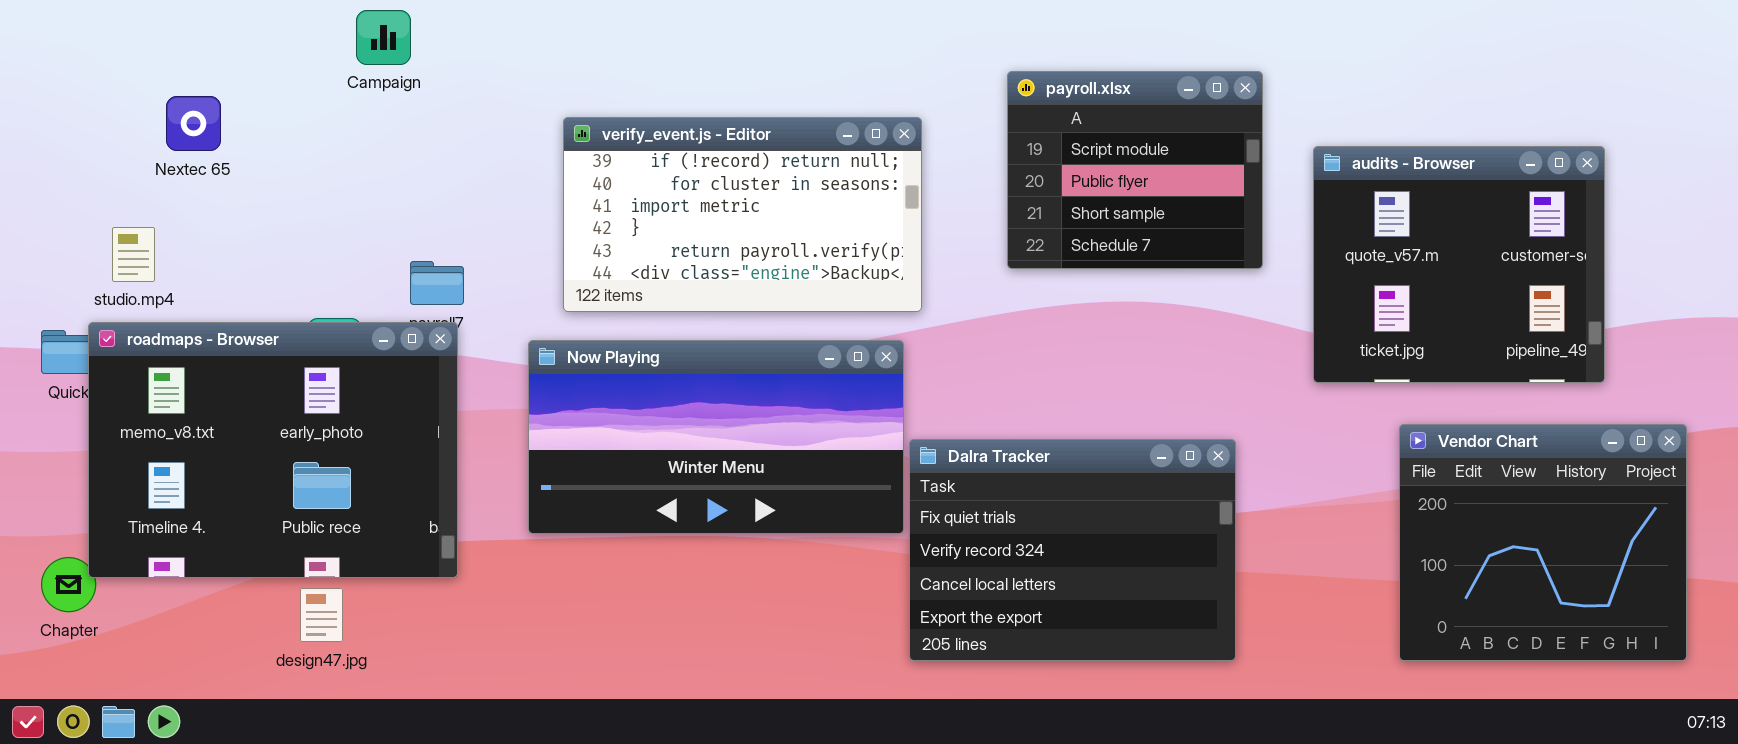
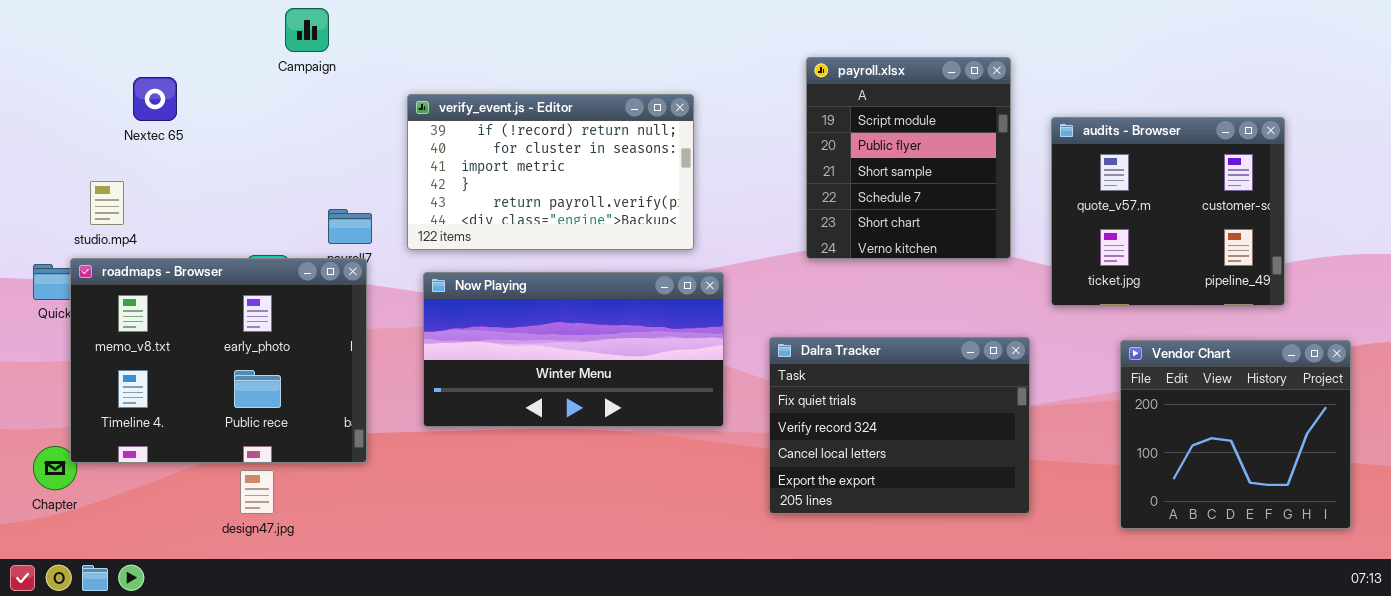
payroll.xlsx: [1007,71,1263,269] -> [806,57,1011,259], resized
verify_event.js - Editor: [563,117,922,312] -> [407,94,694,250], moved
Dalra Tracker: [909,439,1236,661] -> [769,337,1030,514], moved

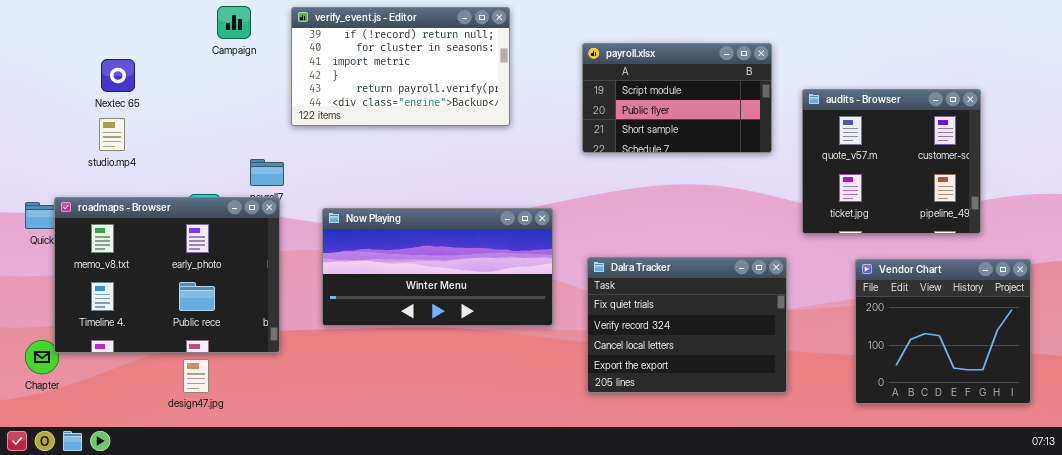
payroll.xlsx: [806,57,1011,259] -> [582,43,772,153], resized
verify_event.js - Editor: [407,94,694,250] -> [291,7,510,126], moved
studio.mp4: [90,181,124,225] -> [99,118,125,151], moved

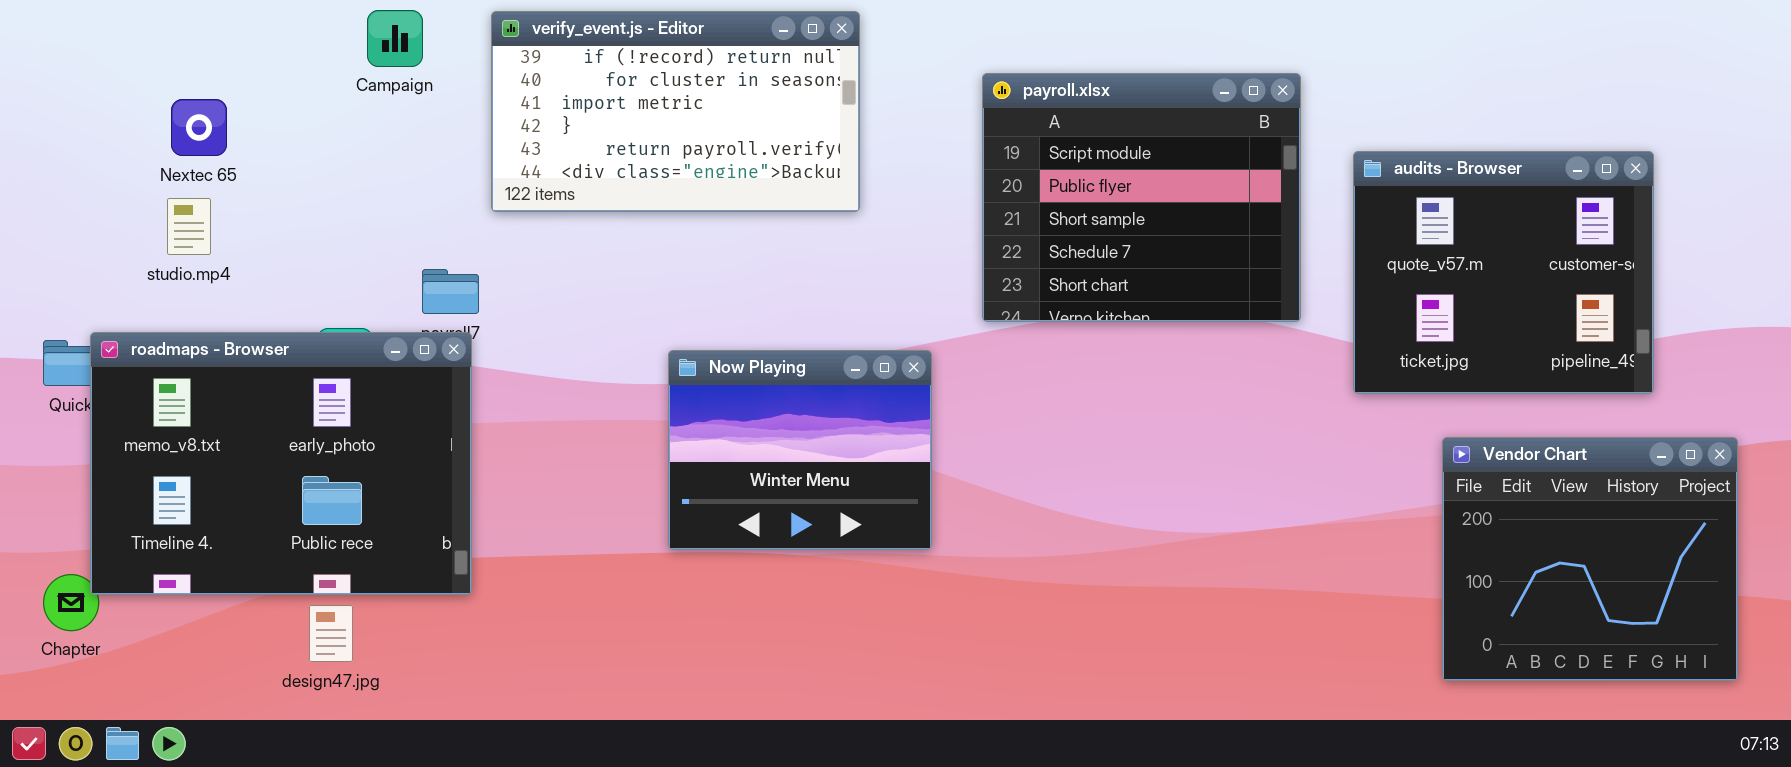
payroll.xlsx: [582,43,772,153] -> [982,73,1301,322], resized
Now Playing: [322,208,553,326] -> [668,350,932,550], resized
Dalra Tracker: [587,257,787,393] -> none, closed

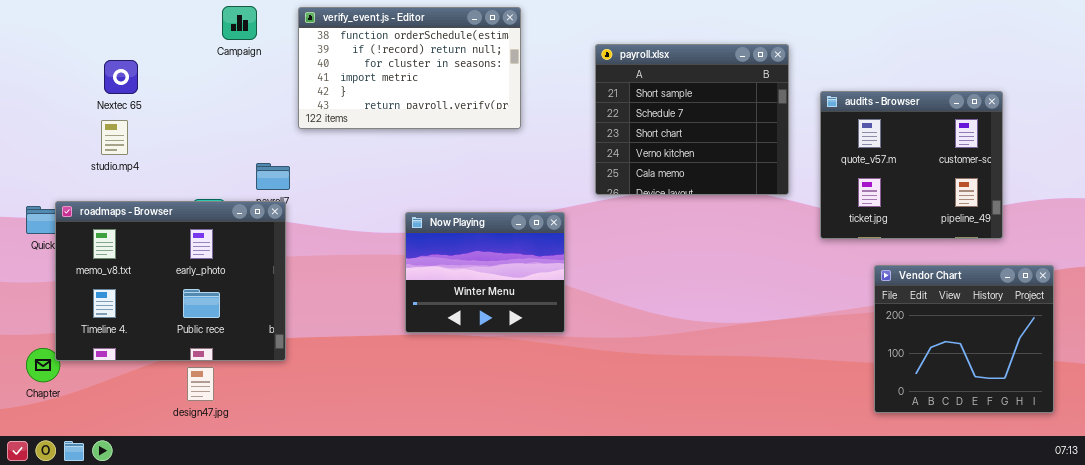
verify_event.js - Editor: [491,11,860,212] -> [298,7,521,129], scrolled up 1 row
payroll.xlsx: [982,73,1301,322] -> [595,44,789,195], scrolled down 2 rows

